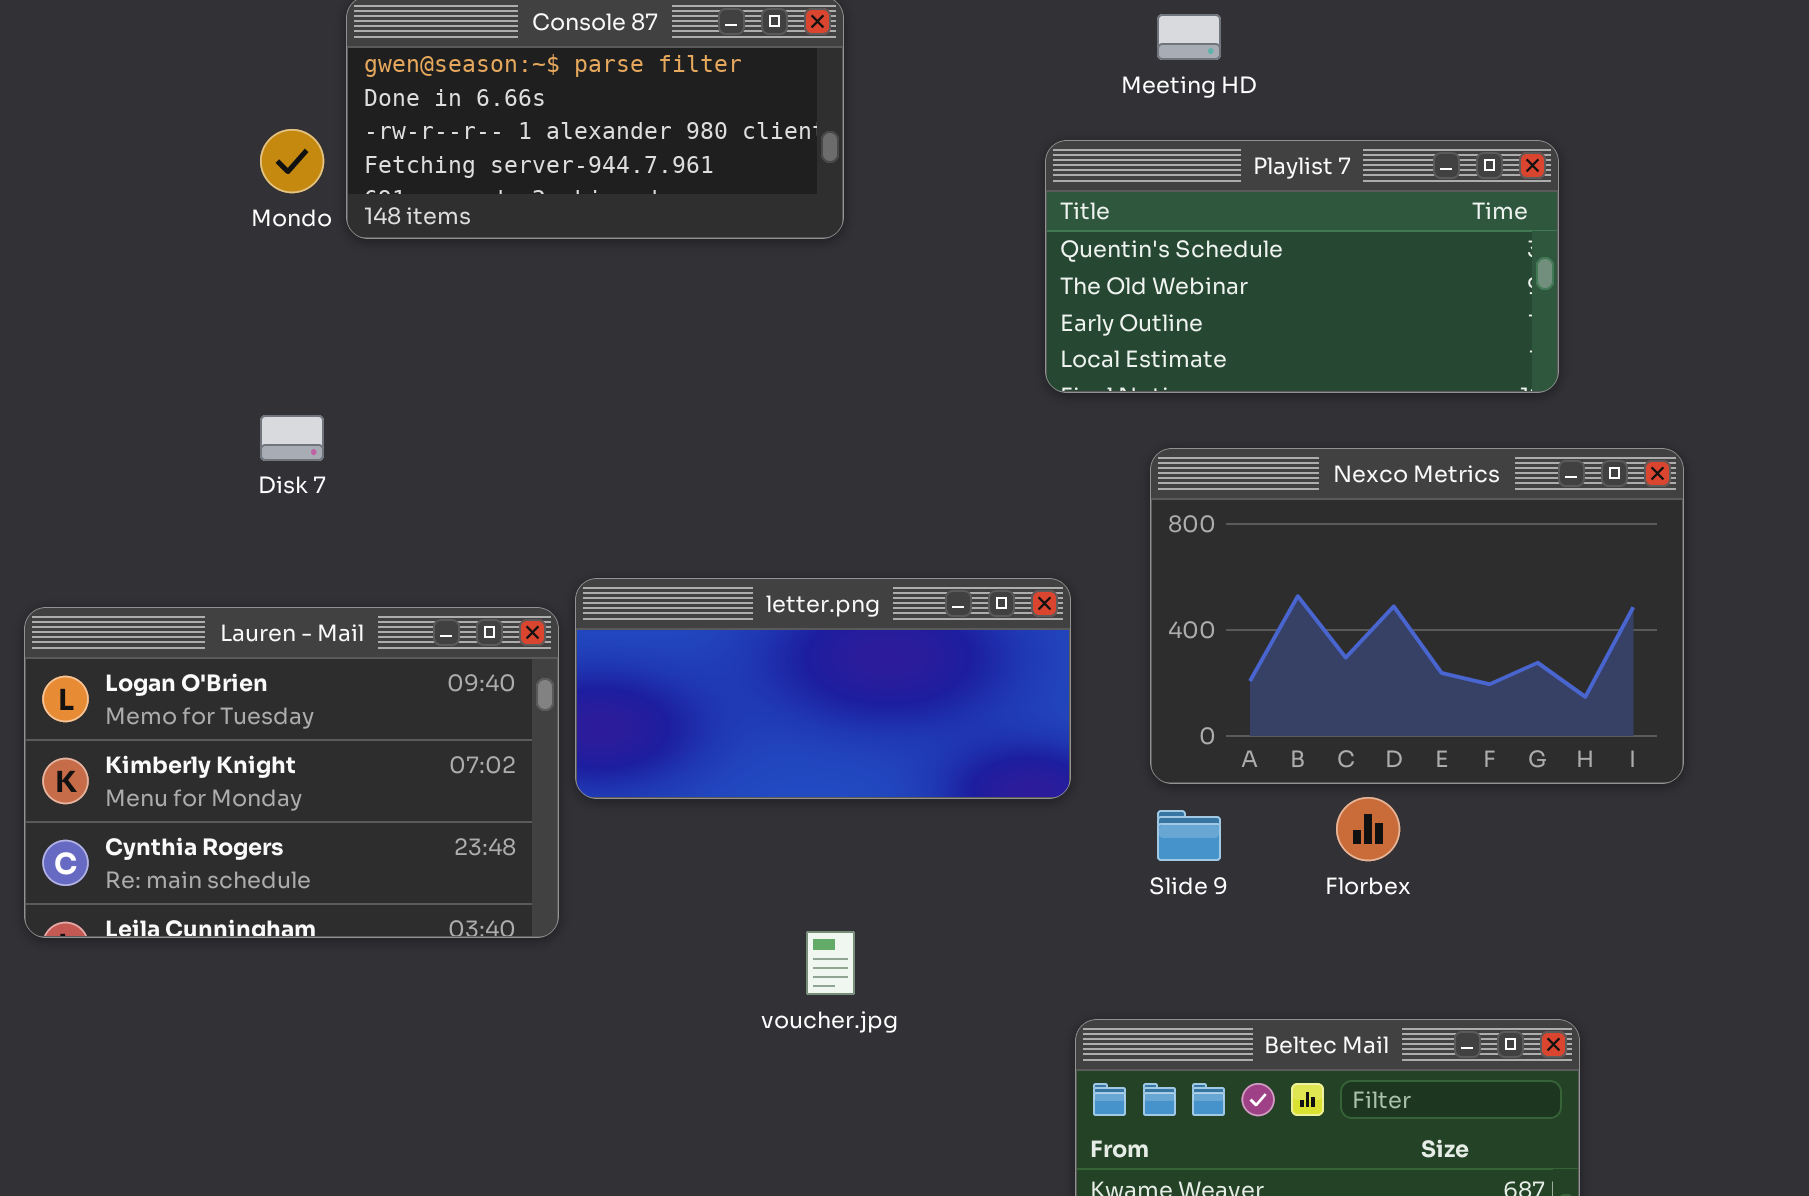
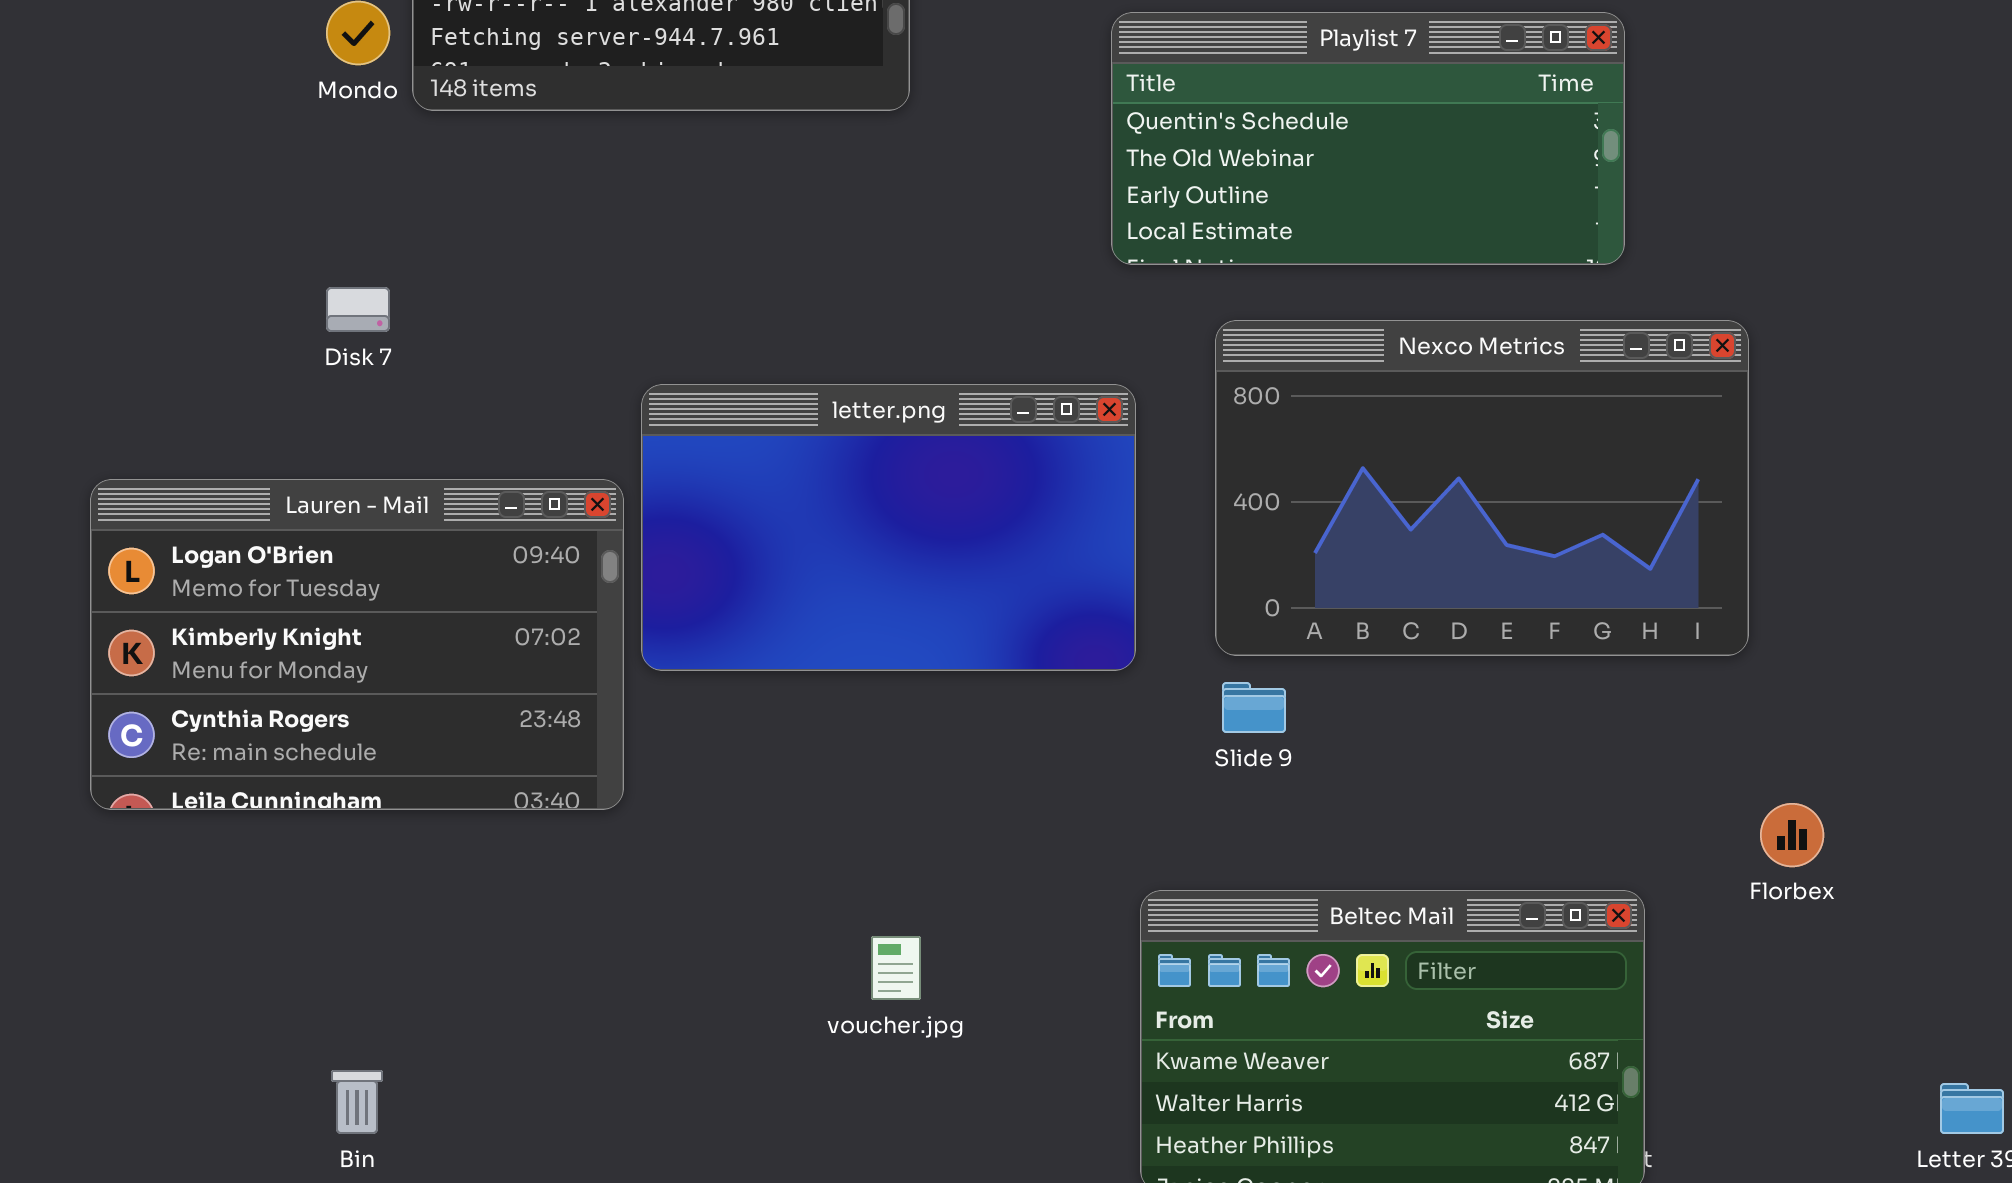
letter.png: [575,578,1071,799] -> [641,384,1136,671], resized
Florbex: [1336,797,1400,861] -> [1760,803,1824,867], moved
voucher.jpg: [806,931,855,995] -> [871,936,921,1000], moved

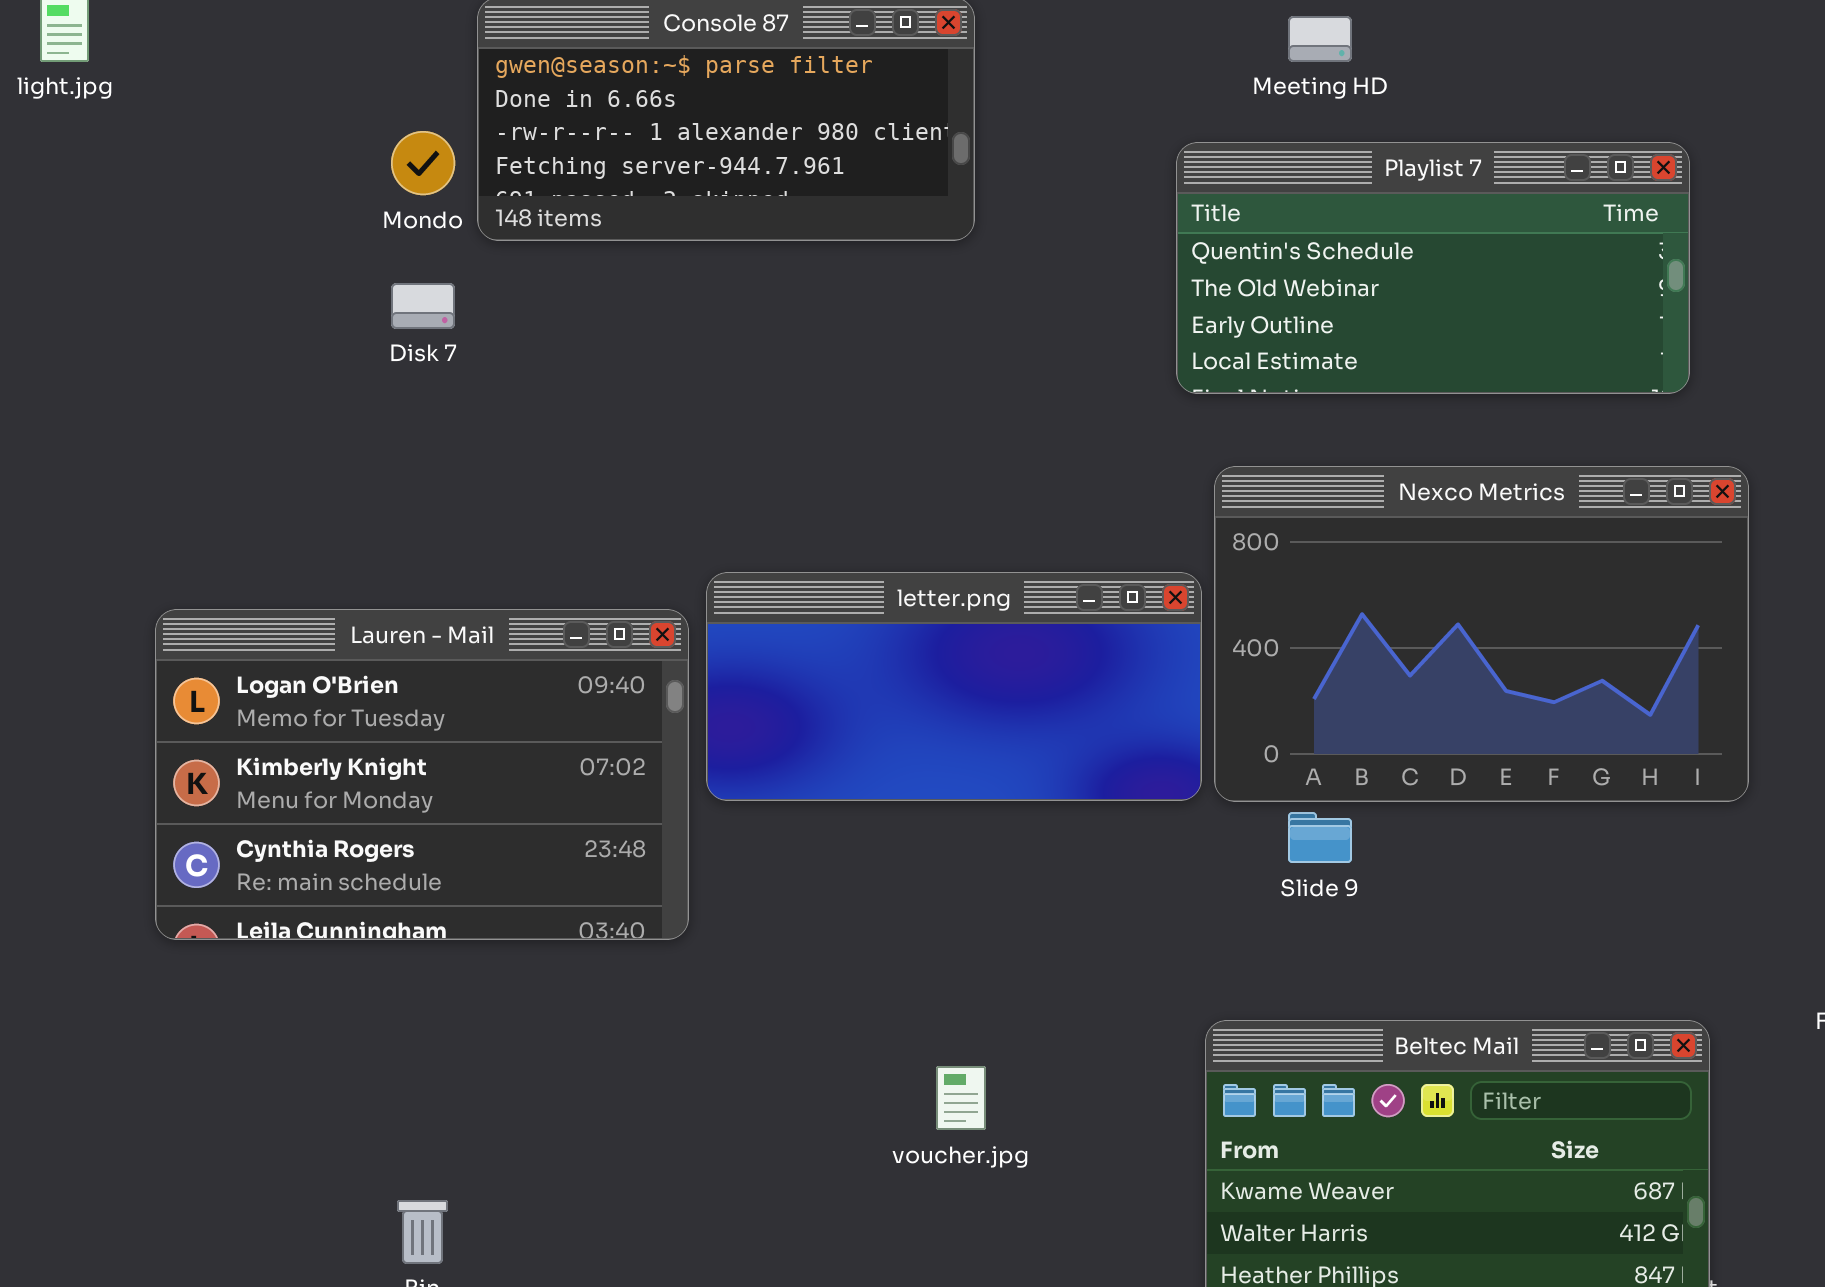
Disk 7: [326,287,390,332] -> [391,283,455,329], moved
Nexco Metrics: [1215,320,1749,656] -> [1214,466,1749,802], moved
letter.png: [641,384,1136,671] -> [706,572,1202,801], resized

